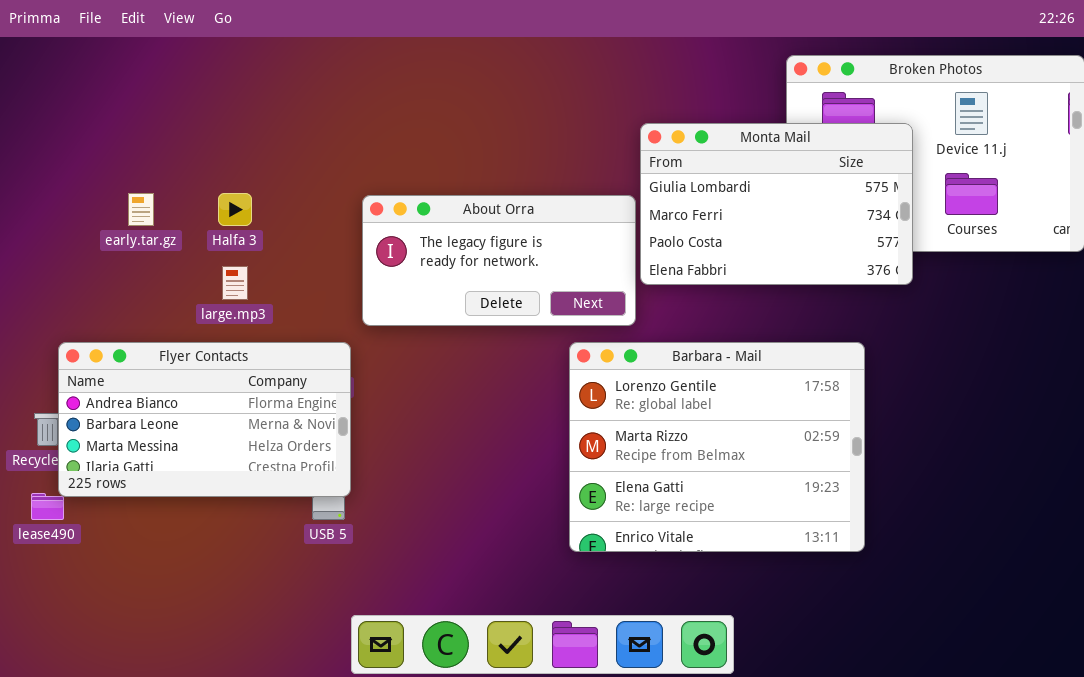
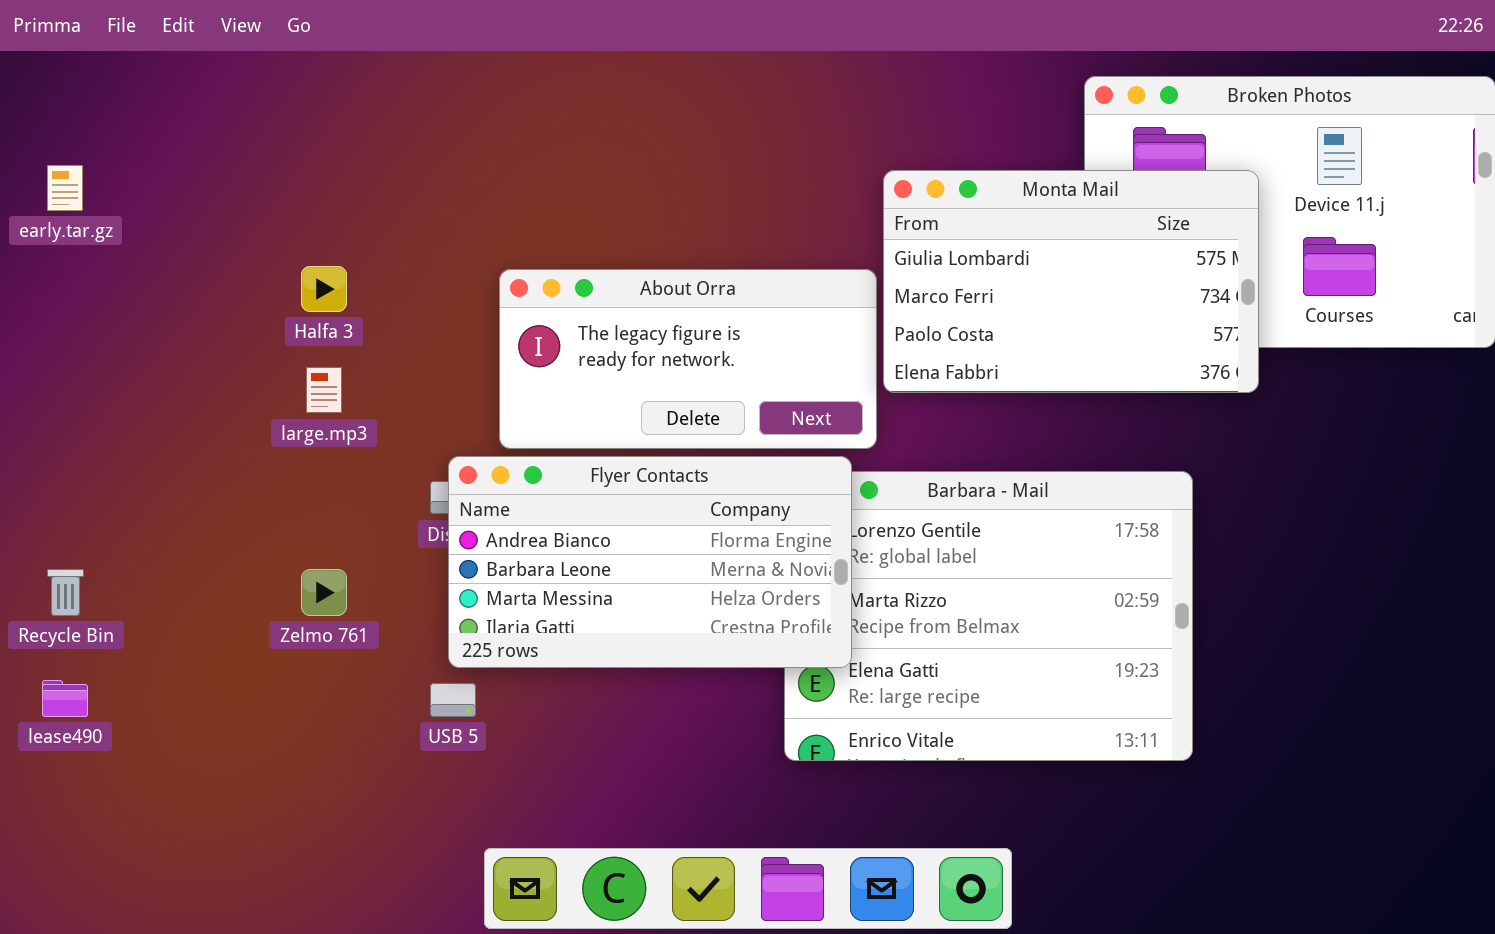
early.tar.gz: [128,193,154,226] -> [47,165,83,211], moved
Flyer Contacts: [58,342,351,497] -> [448,456,852,668], moved

